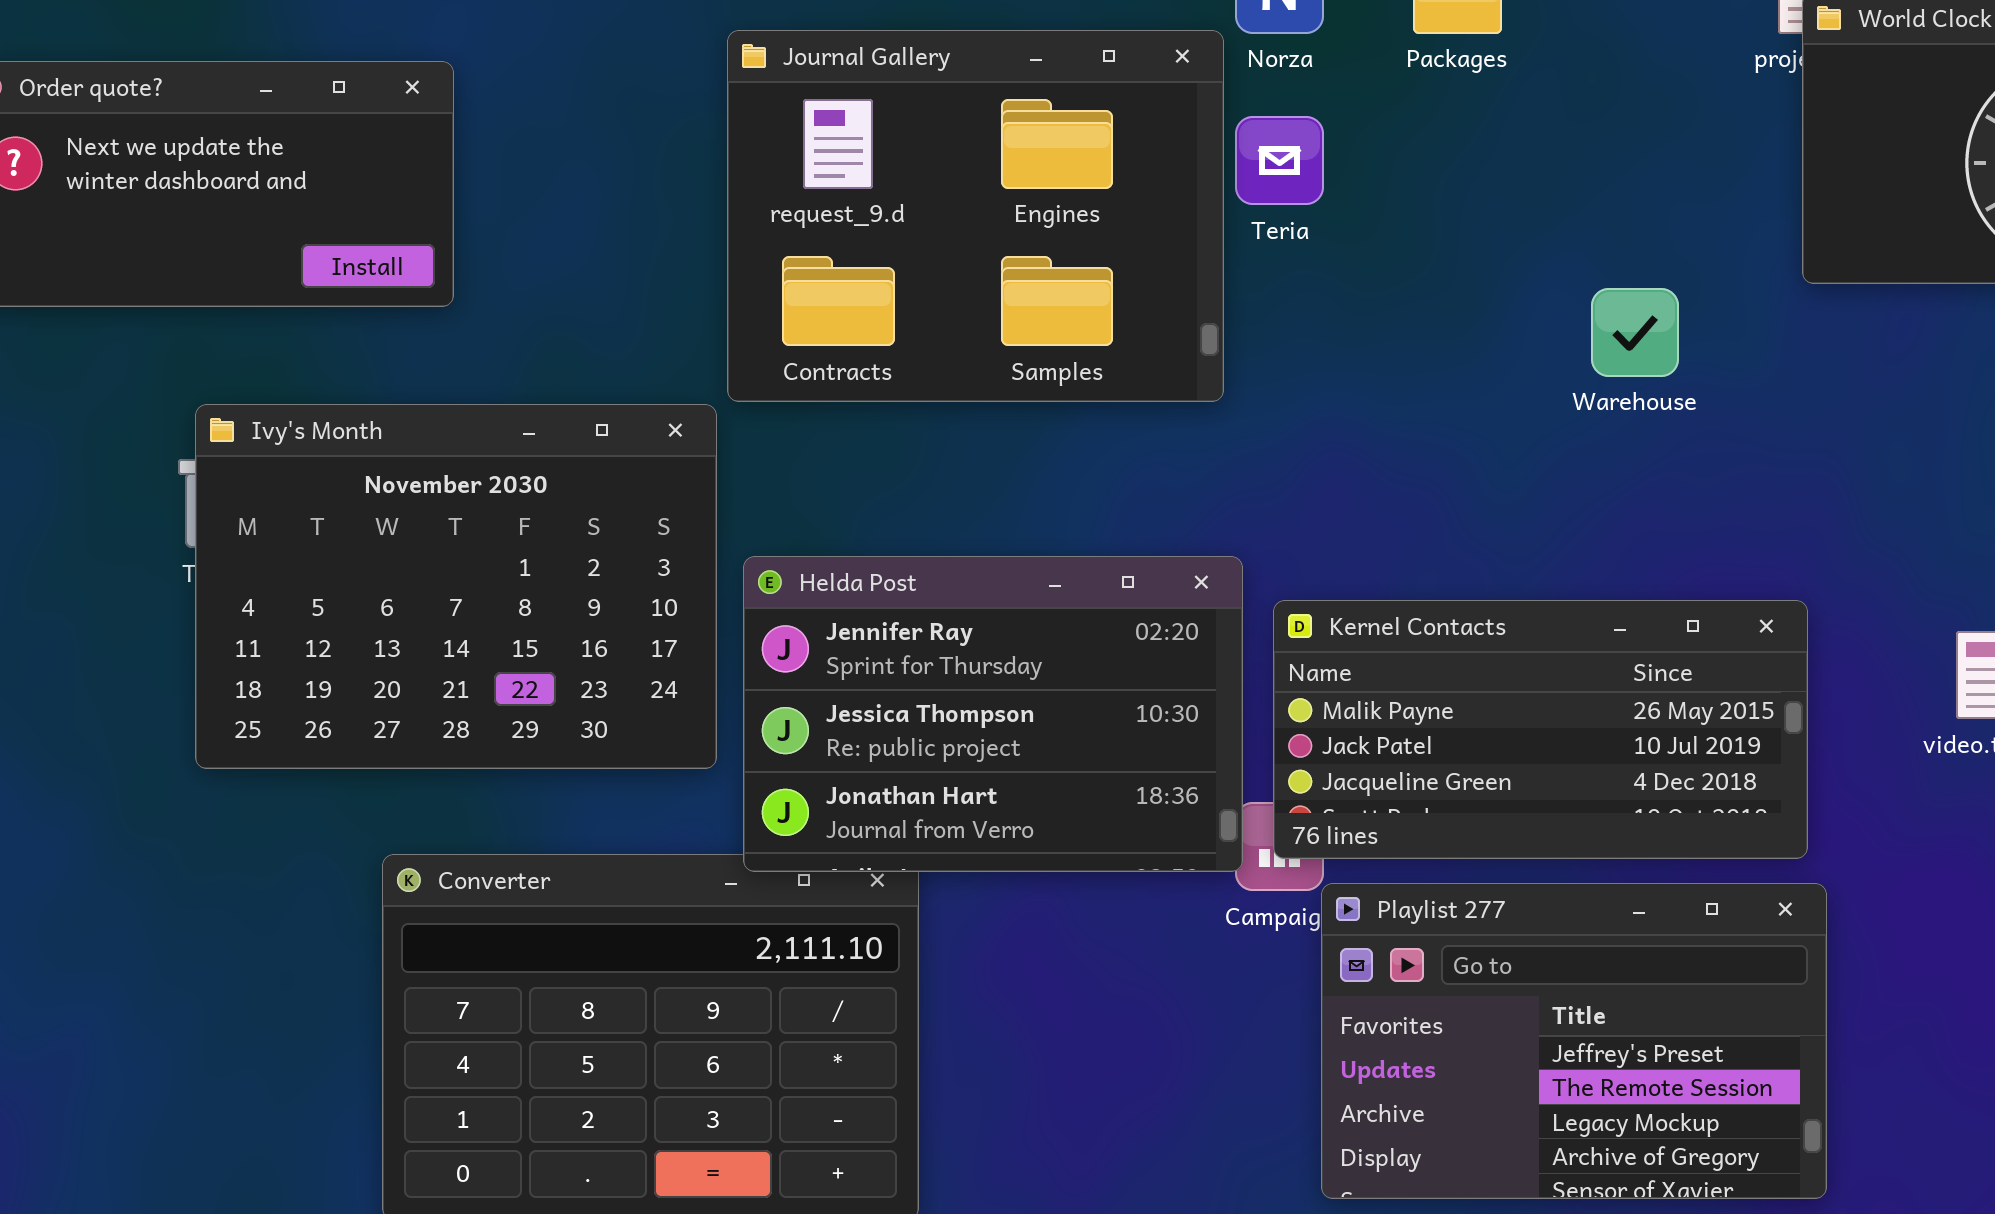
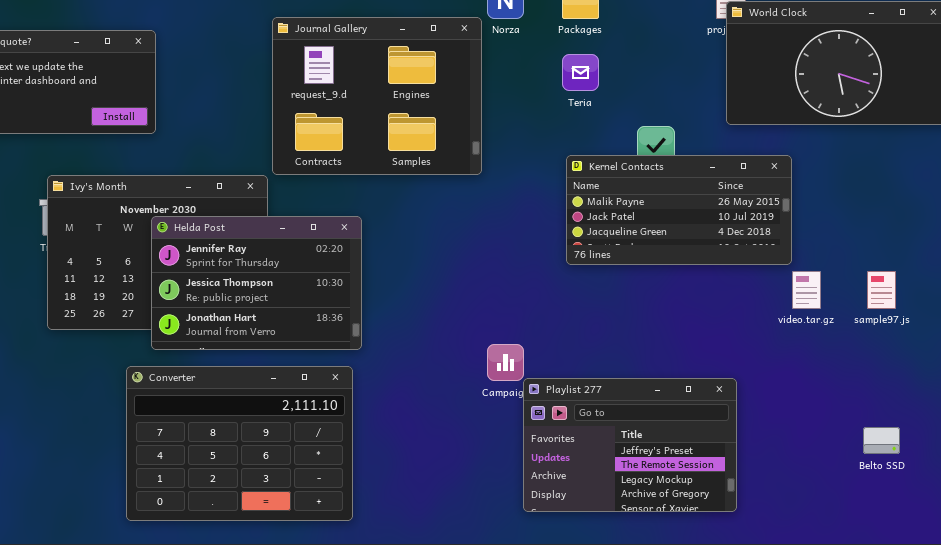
Teria: [1235,116,1324,205] -> [562,54,599,91], moved
Helda Post: [743,556,1243,872] -> [151,216,362,350], moved
Kernel Contacts: [1273,600,1808,859] -> [566,155,792,265], moved

